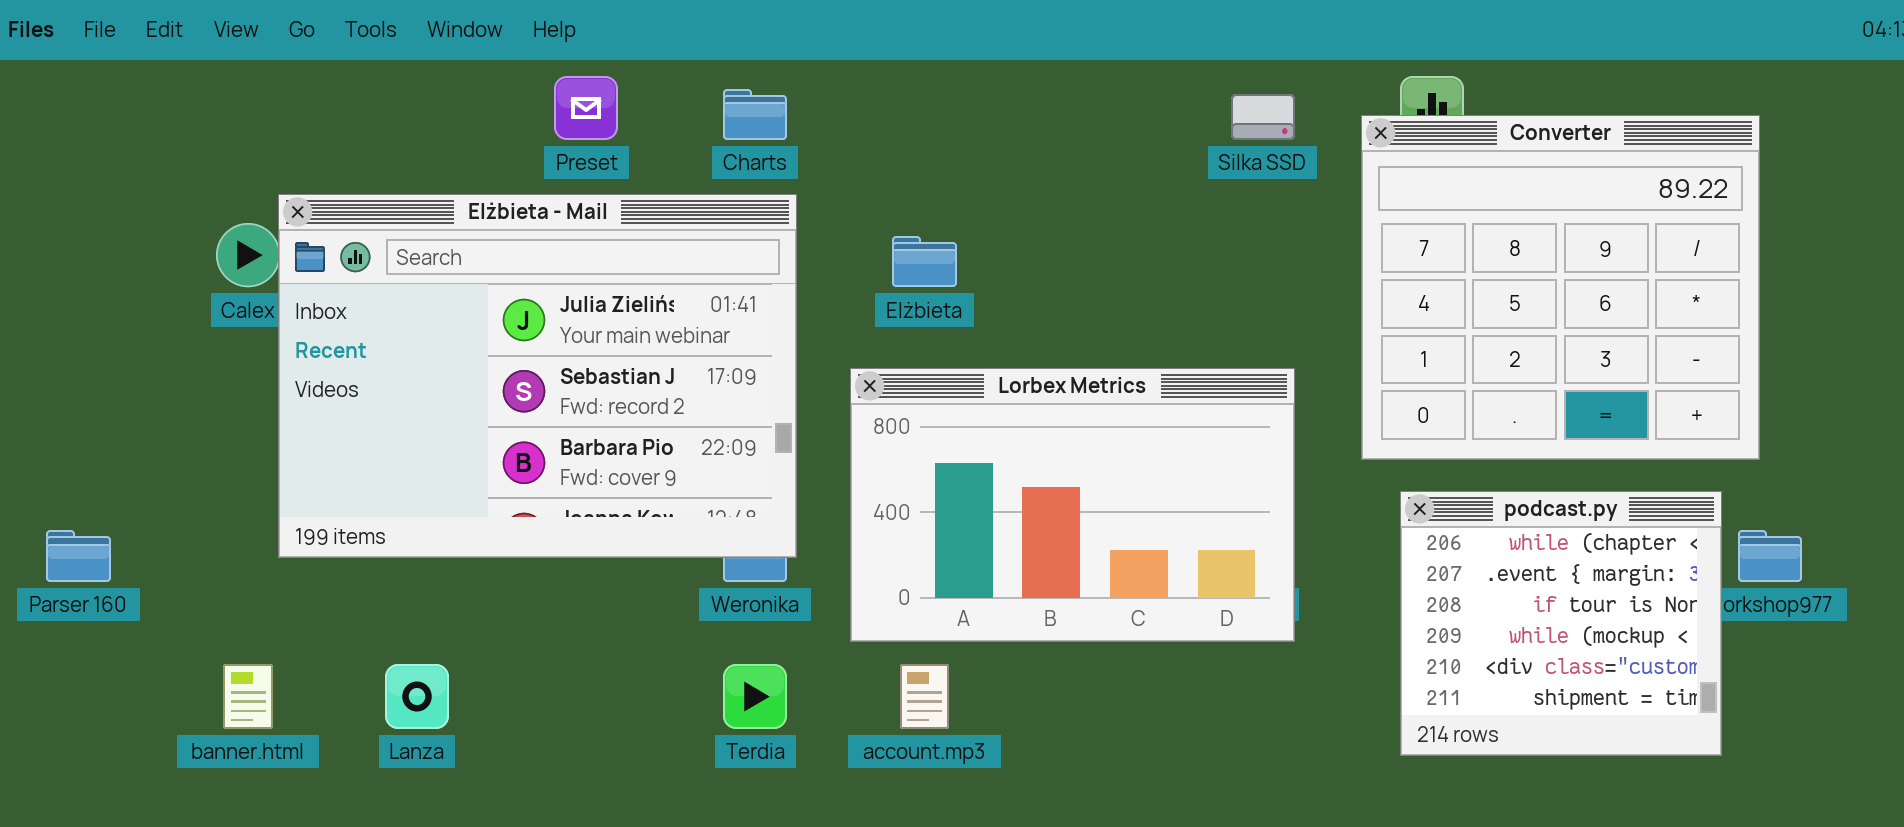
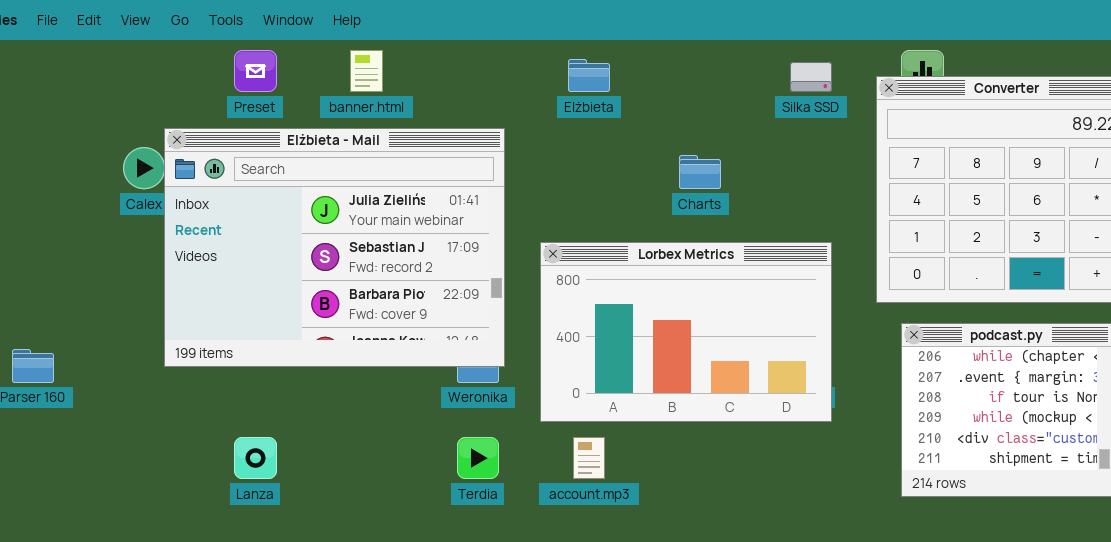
Preset: [554,76,618,140] -> [234,50,277,92], moved
Charts: [723,89,787,140] -> [679,155,721,189], moved
Elżbieta: [892,236,957,287] -> [568,59,610,92], moved
banner.html: [223,664,273,729] -> [350,50,383,92], moved

